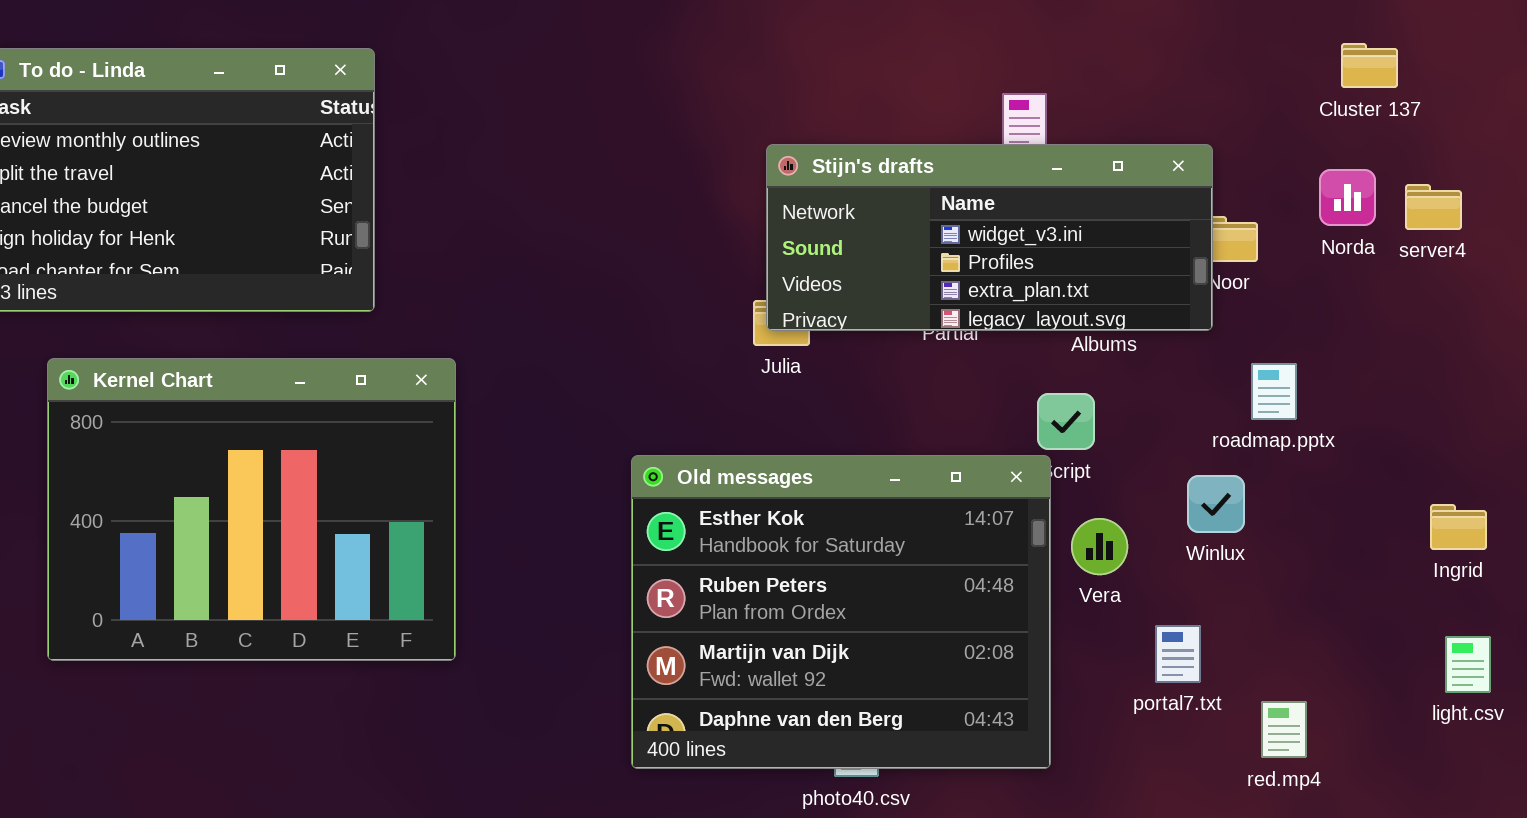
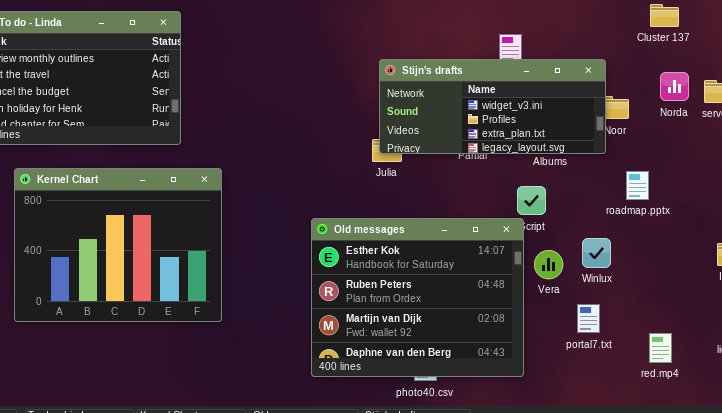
Cluster 137: [1341,43,1398,88] -> [650,4,679,27], moved
Winlux: [1187,475,1245,533] -> [582,238,611,268], moved
red.mp4: [1261,701,1307,758] -> [649,333,672,363], moved

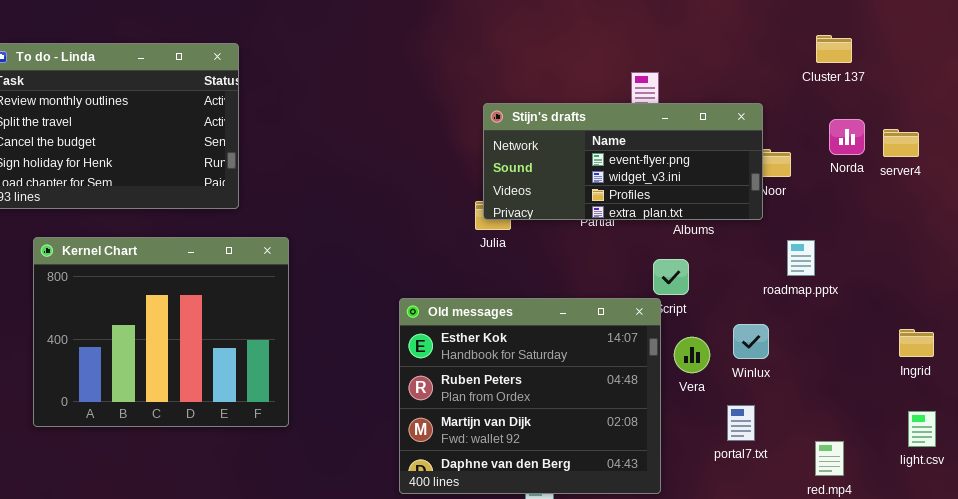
Stijn's drafts: [379,59,606,154] -> [483,103,763,220], scrolled up 1 row

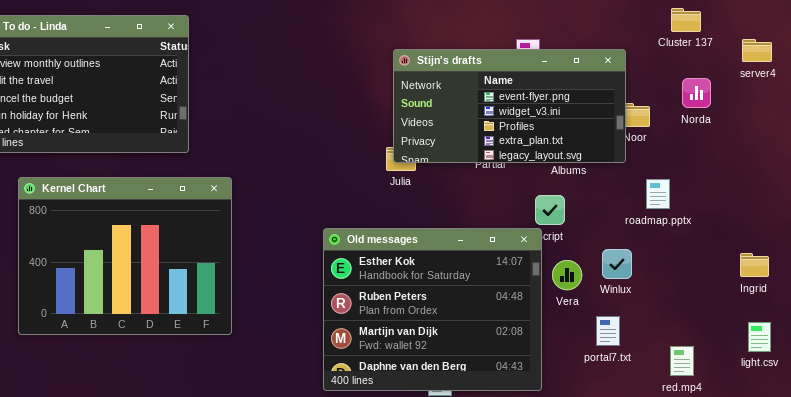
Stijn's drafts: [483,103,763,220] -> [393,49,626,163], resized
server4: [883,129,919,157] -> [742,39,772,62], moved

